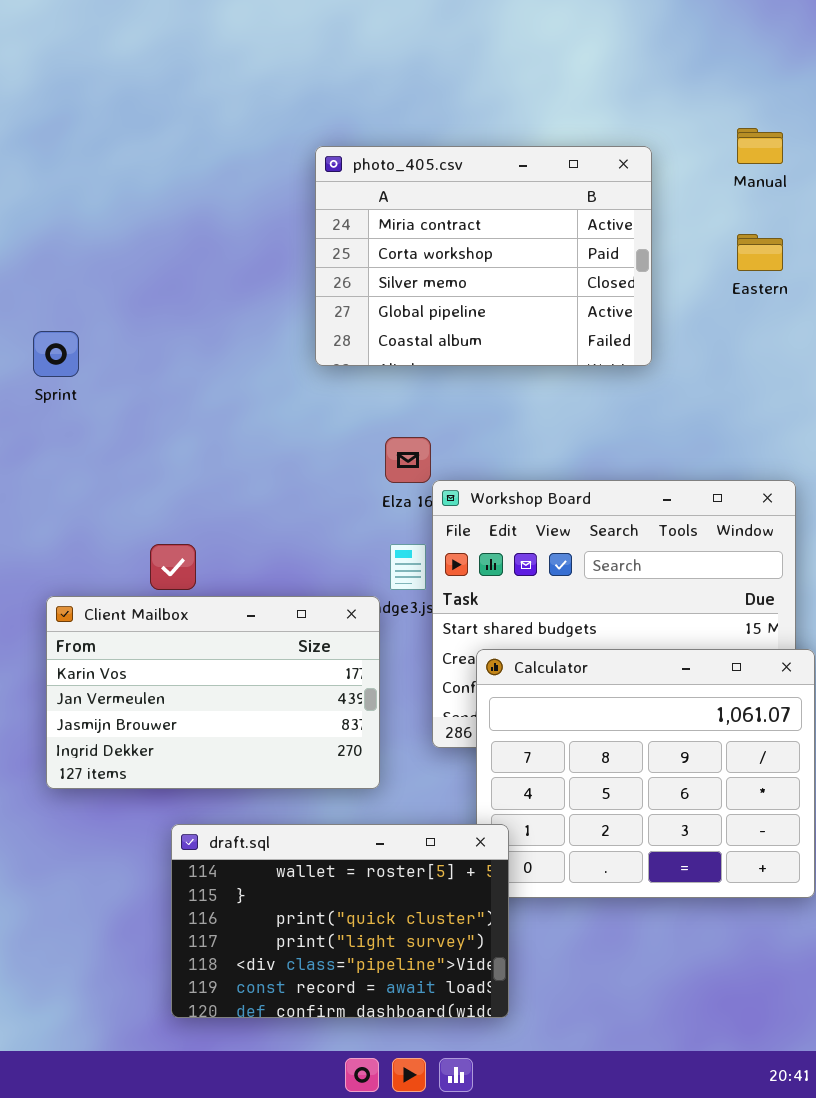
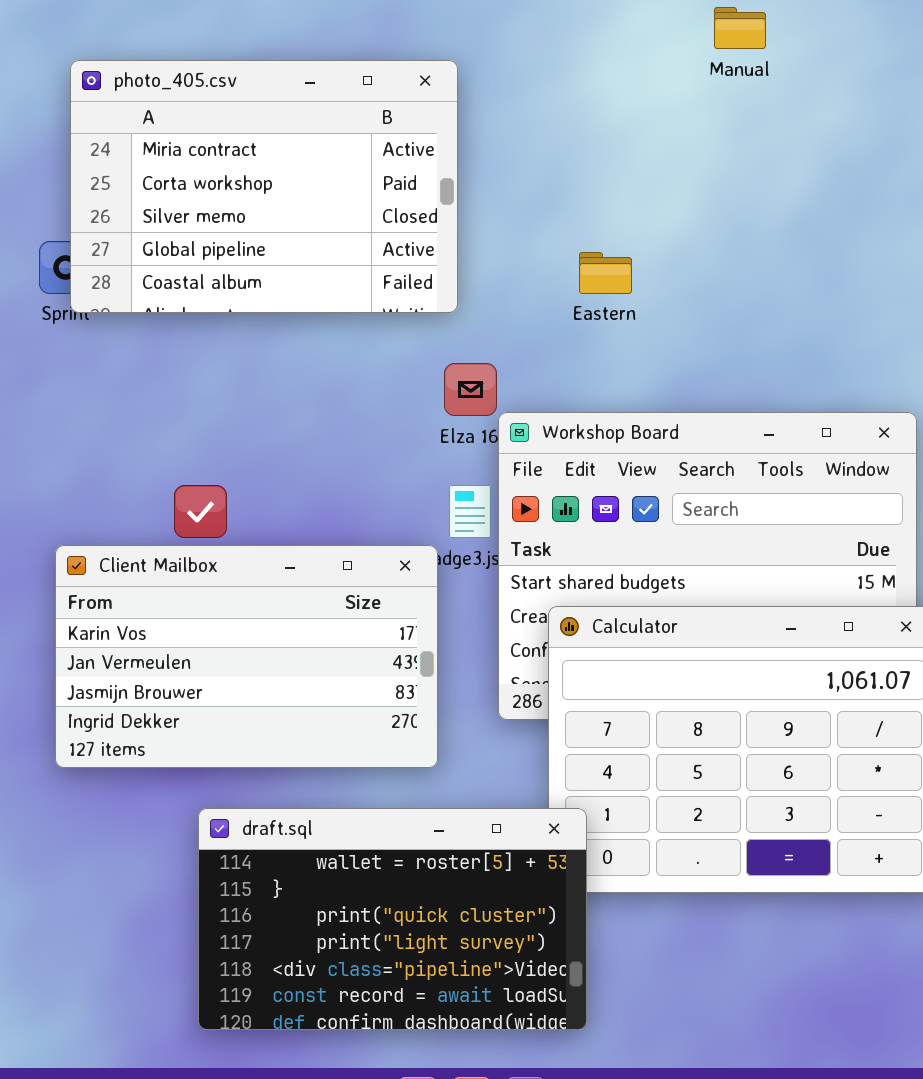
Manual: [737,128,783,164] -> [714,7,766,49], moved
photo_405.csv: [315,146,652,366] -> [70,60,458,313], moved
Eastern: [737,234,783,271] -> [579,252,632,294], moved

